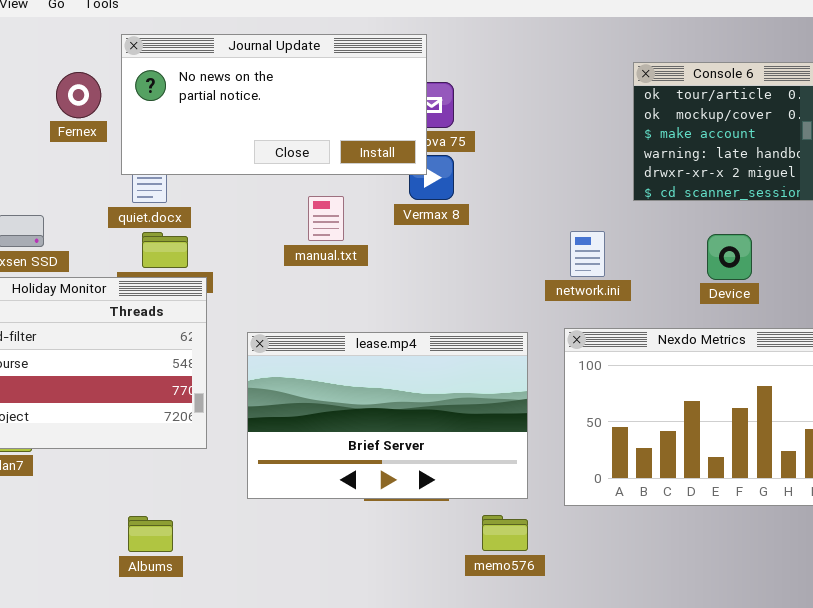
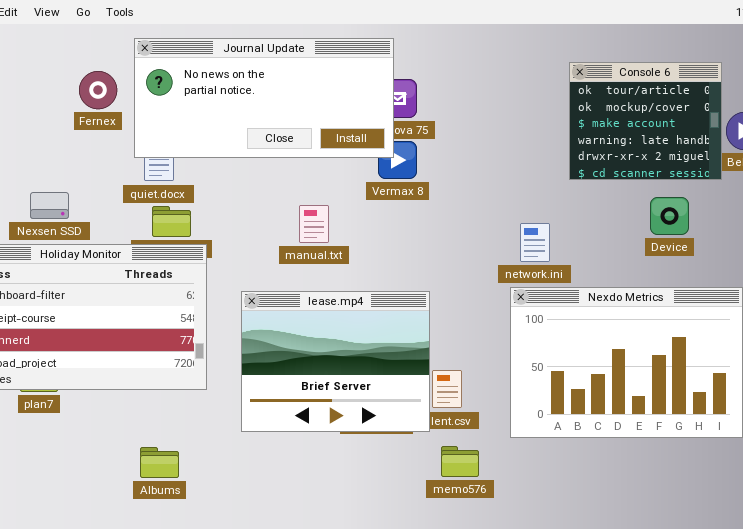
manual.txt: [308,196,344,241] -> [299,205,329,243], moved
network.ini: [570,231,605,277] -> [520,223,550,262], moved
Device: [707,234,752,280] -> [650,197,689,235], moved
lease.mp4: [247,332,528,499] -> [241,291,430,432], resized

